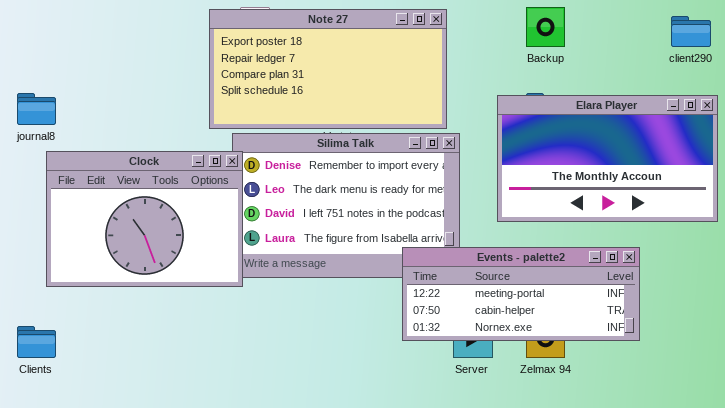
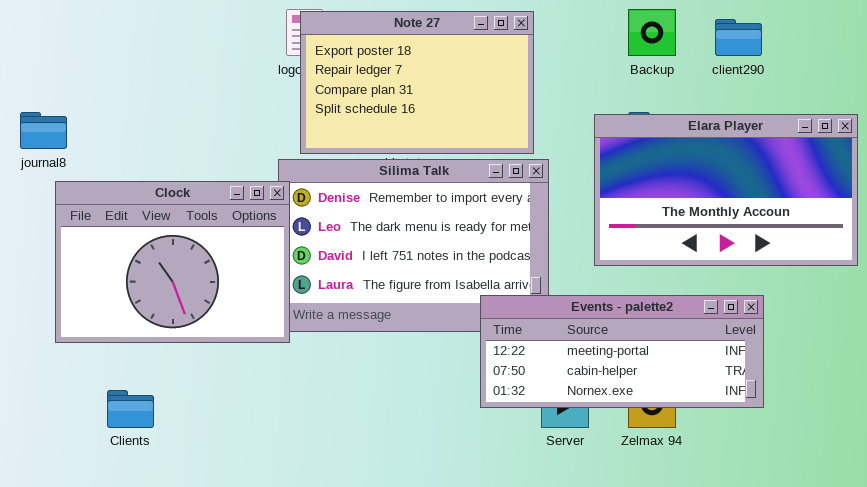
Note 27: [209,9,447,129] -> [300,11,534,154], resized
client290: [671,16,711,47] -> [715,19,762,56], moved
Clients: [17,326,56,358] -> [107,390,154,428], moved

